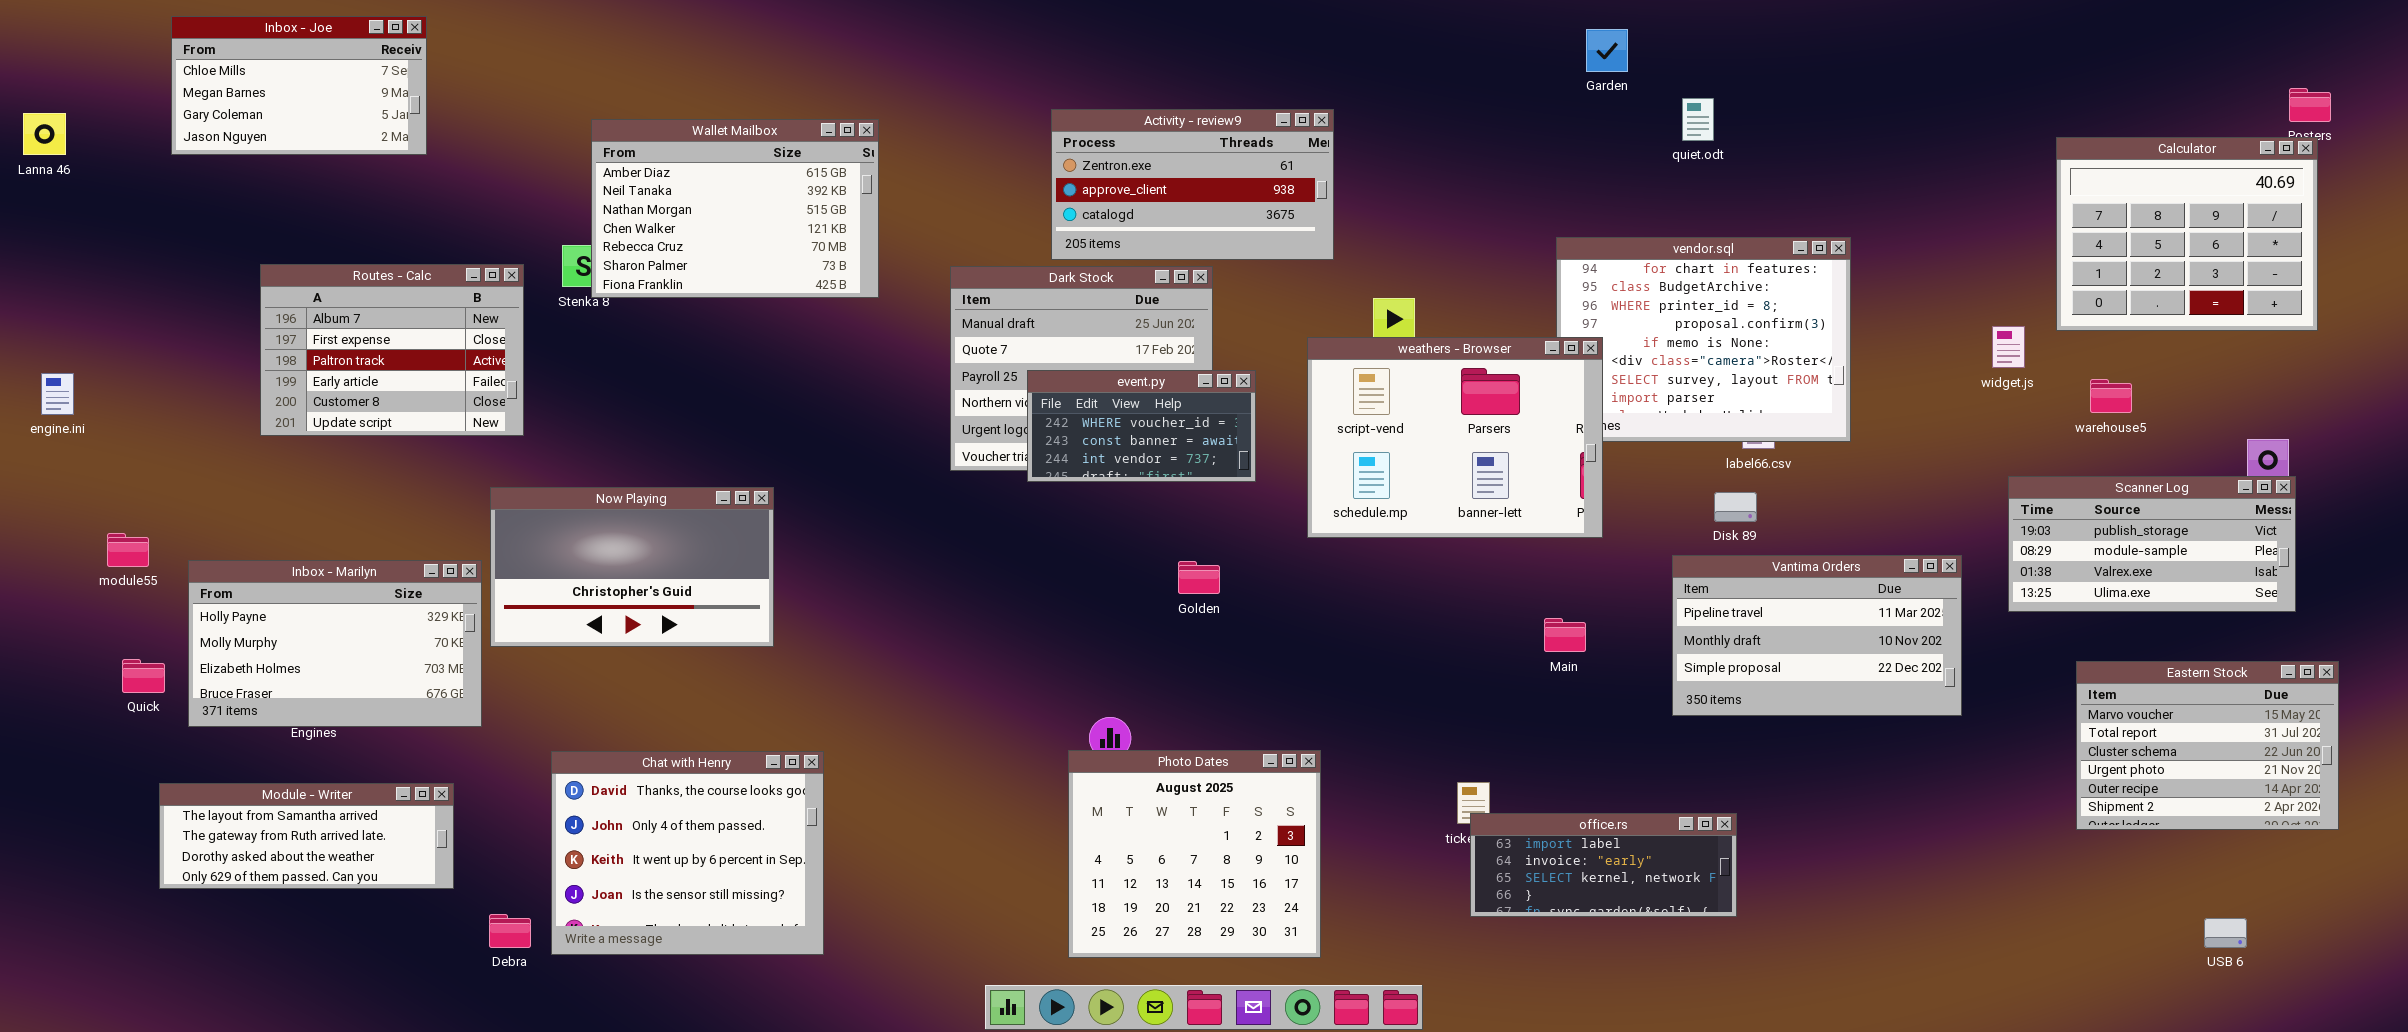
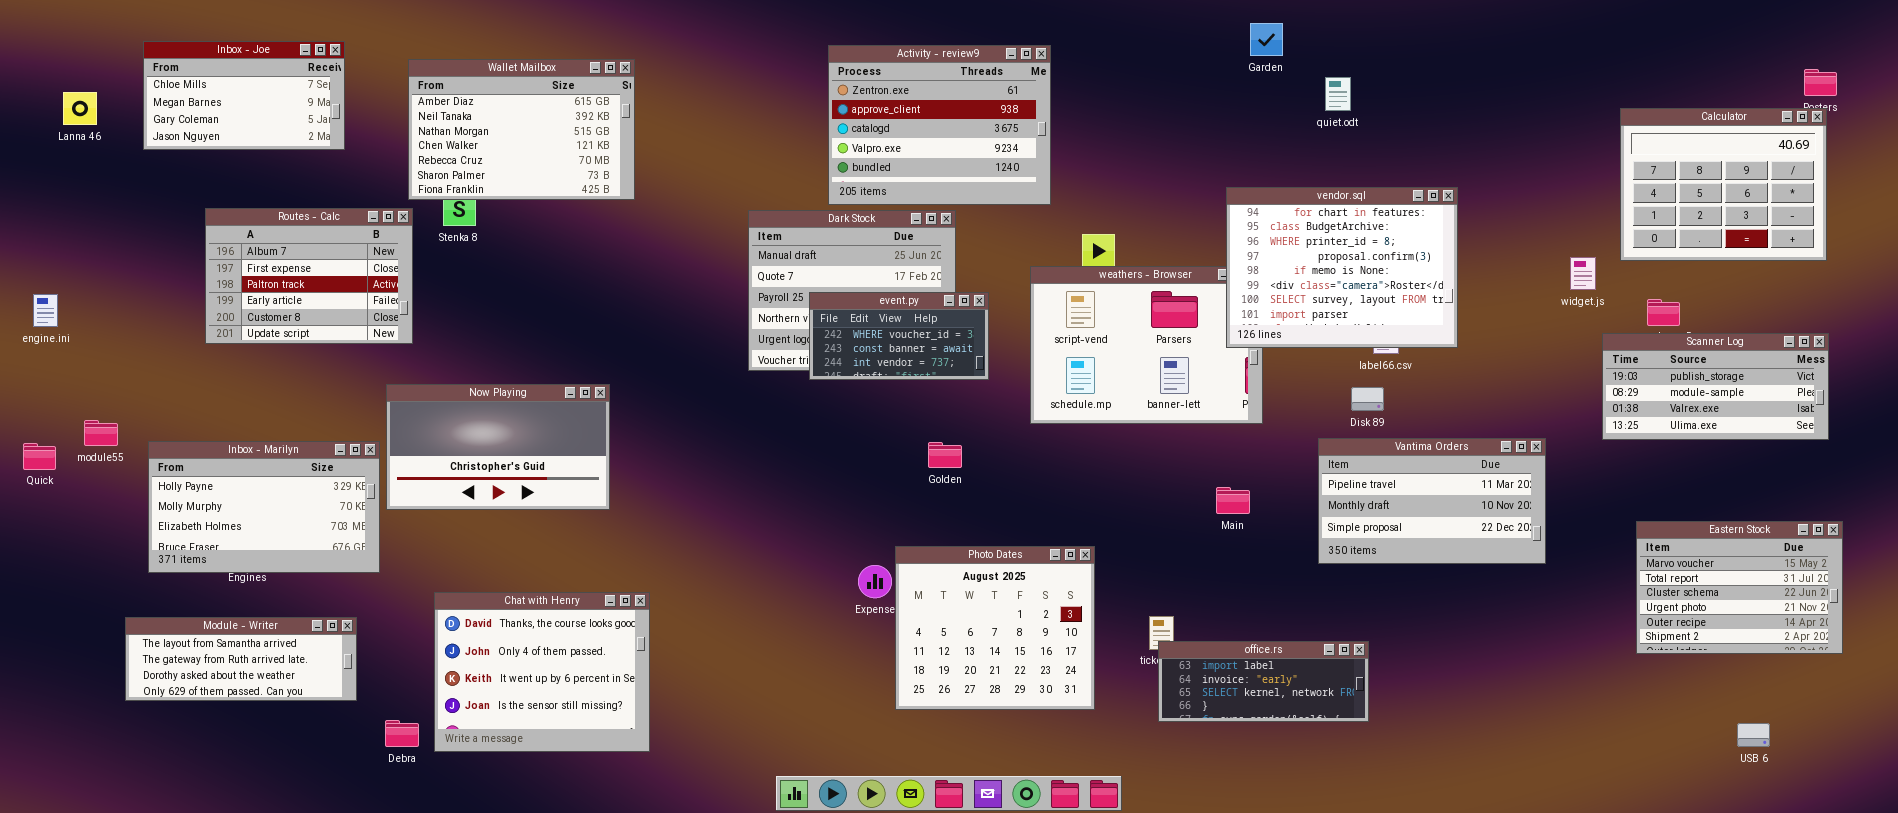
Inbox - Joe: [171,16,427,155] -> [143,41,345,150], moved
Activity - review9: [1051,109,1334,260] -> [828,45,1051,205], resized
Lanna 46: [23,113,66,155] -> [63,92,97,125], moved
Wallet Mailbox: [591,119,879,298] -> [408,59,635,200], moved
vendor.sql: [1556,237,1851,442] -> [1226,187,1458,348], raised
Scanner Log: [2008,476,2296,612] -> [1602,333,1829,440], moved
Quick: [122,659,165,693] -> [23,443,56,470], moved
Photo Dates: [1068,750,1321,958] -> [895,546,1095,710], moved

